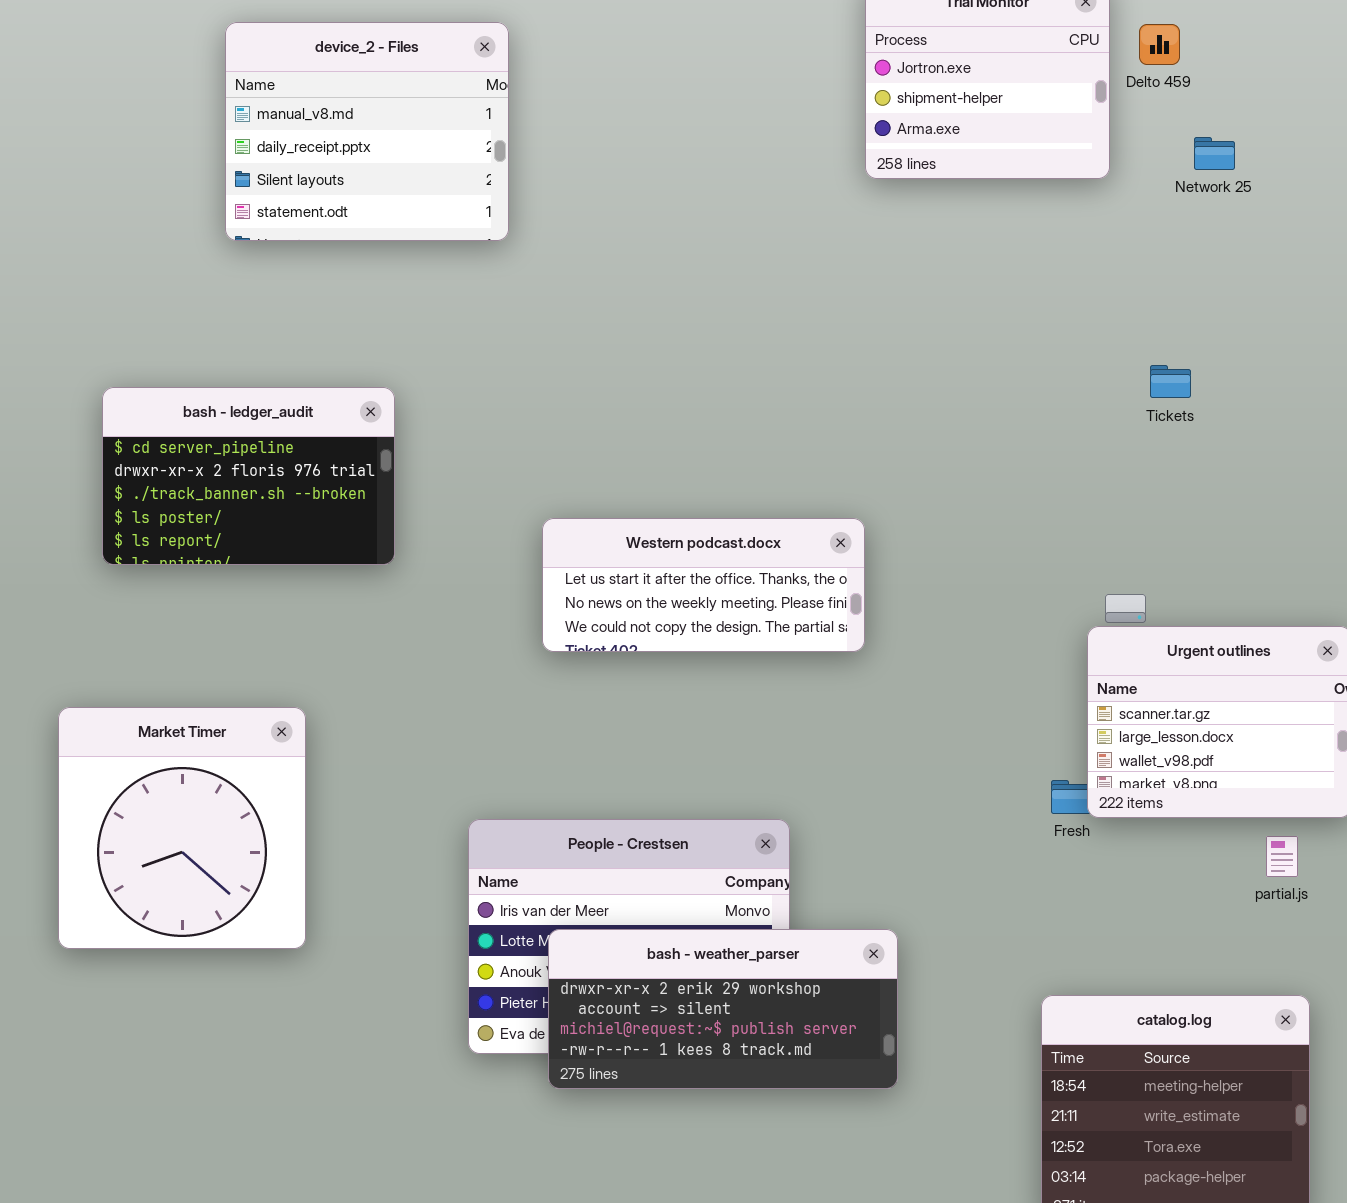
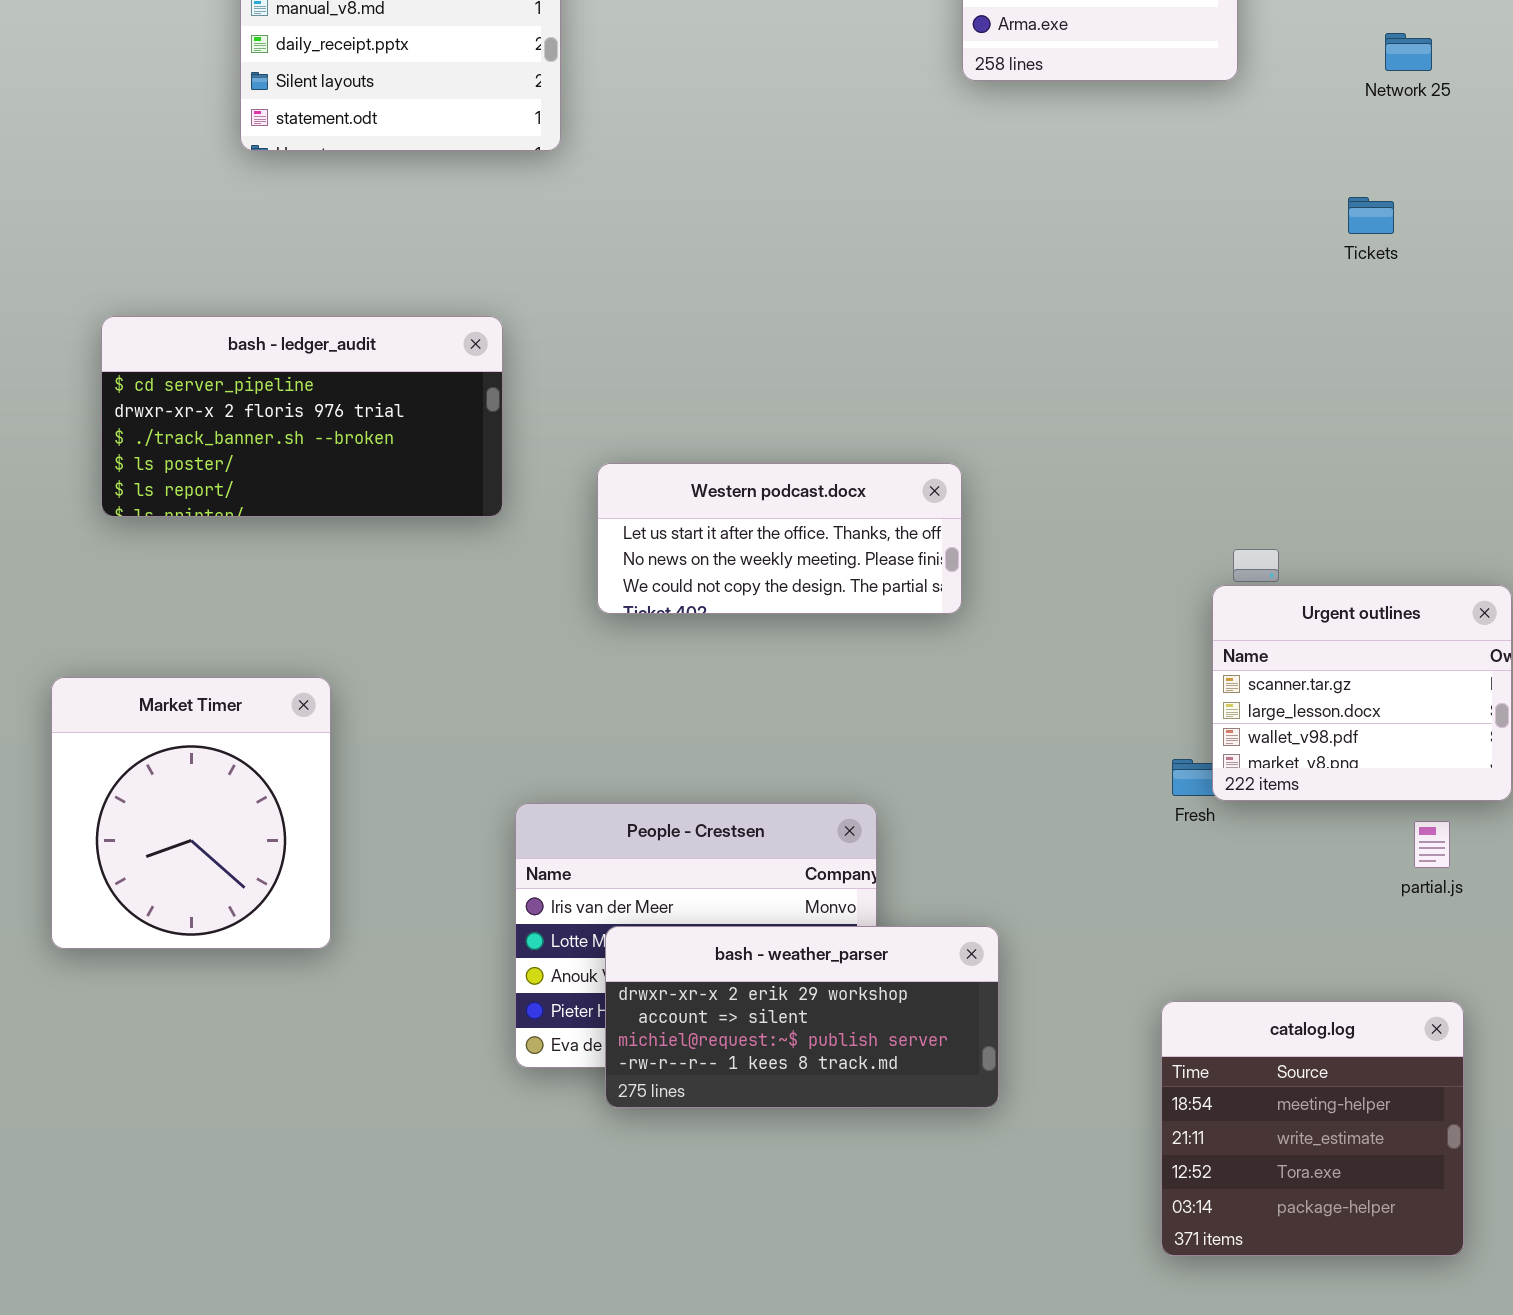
Network 25: [1194,137,1235,170] -> [1385,33,1432,71], moved
Tickets: [1150,365,1191,398] -> [1348,197,1394,234], moved
bash - ledger_audit: [102,387,395,565] -> [101,316,503,517], resized

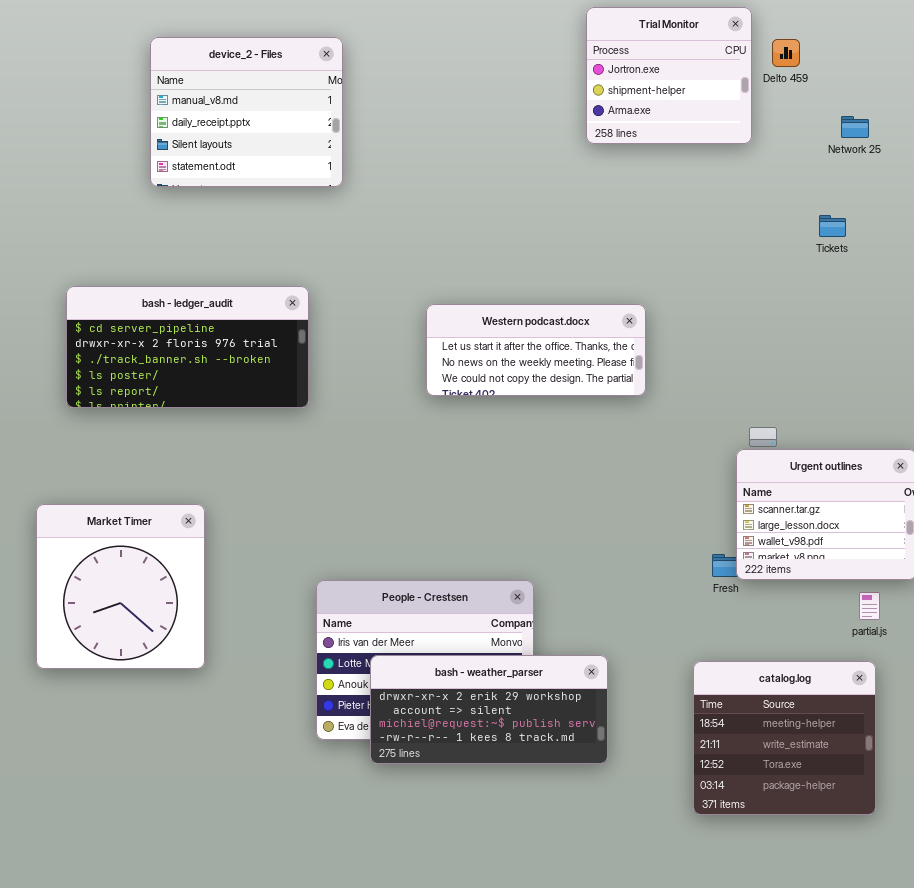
Western podcast.docx: [597,463,962,614] -> [426,304,646,396], moved
catalog.log: [1161,1001,1464,1256] -> [693,661,876,815], moved

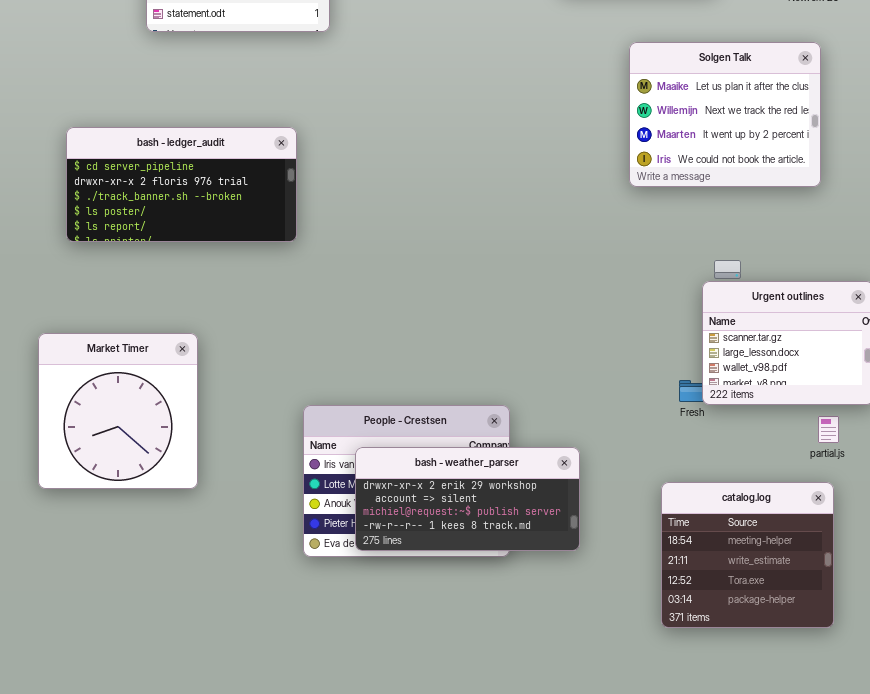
Solgen Talk: none -> [629,42,821,187], opened
Western podcast.docx: [426,304,646,396] -> none, closed
bash - weather_parser: [370,655,608,764] -> [355,447,580,551], moved

